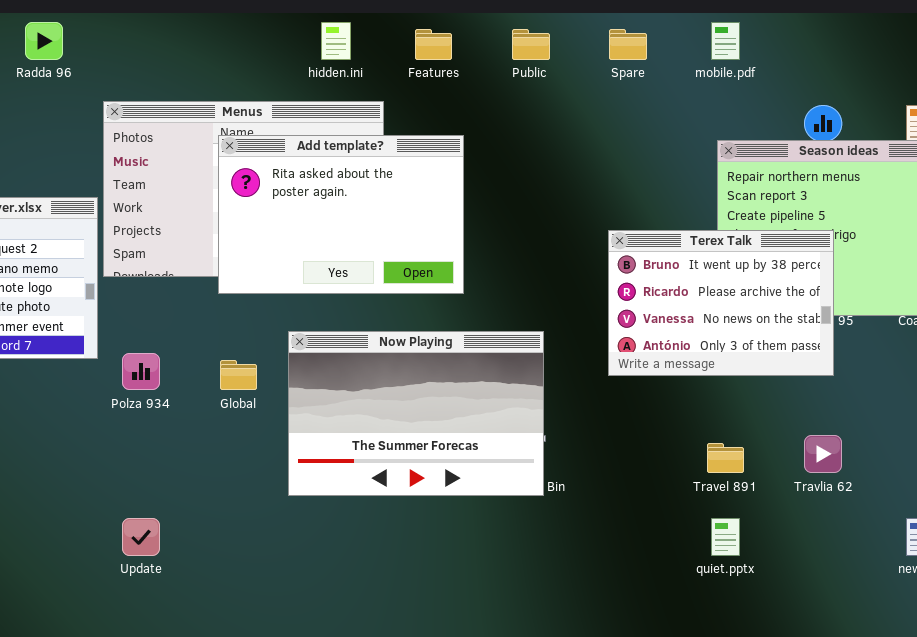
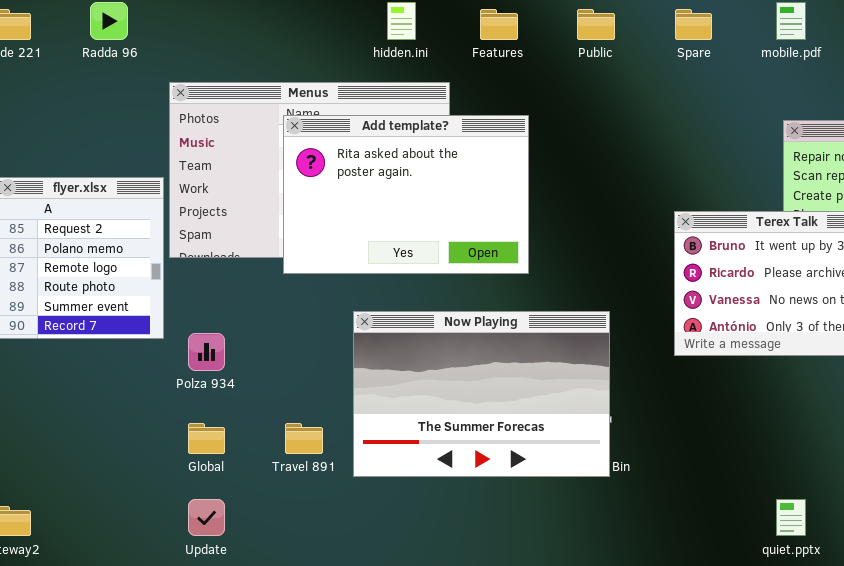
Global: [220,360,257,390] -> [188,423,225,454], moved
Travel 891: [707,443,744,473] -> [285,423,323,454], moved

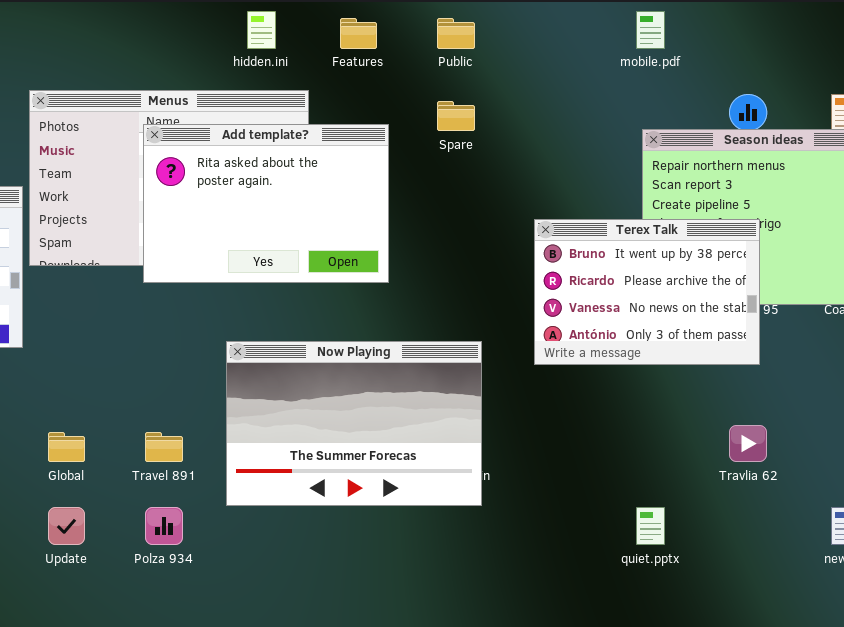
Spare: [675,9,712,40] -> [437,101,475,131], moved
Now Playing: [353,311,610,477] -> [226,341,482,506], moved
Polza 934: [188,333,225,371] -> [145,507,183,545], moved

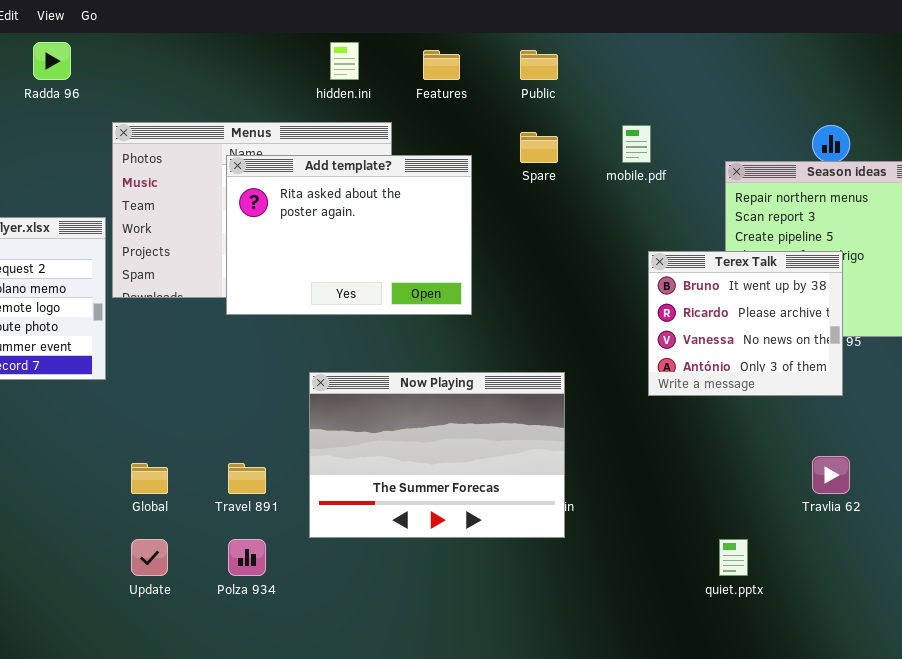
mobile.pdf: [636,11,665,49] -> [622,125,651,163], moved
Terex Talk: [534,219,760,365] -> [648,251,843,396], resized

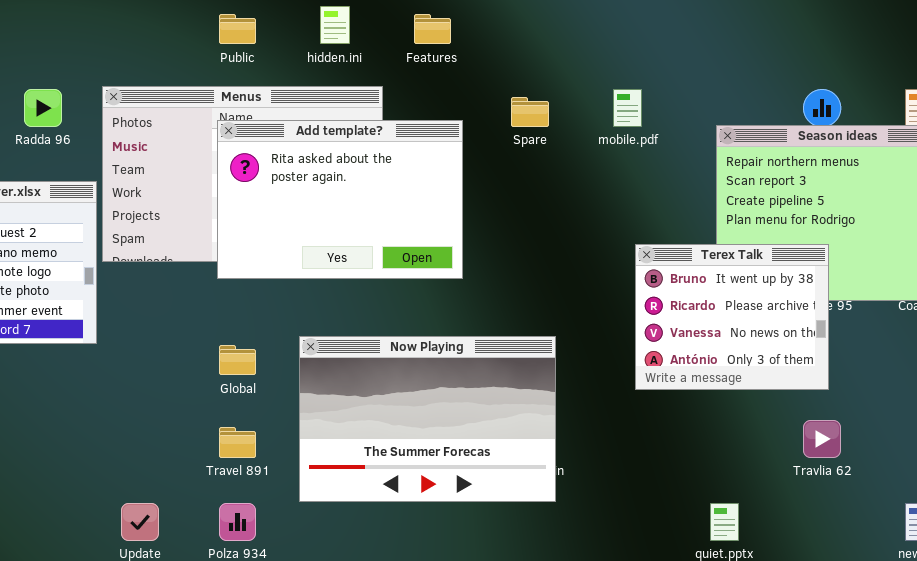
Radda 96: [33,42,71,80] -> [24,89,62,127], moved
Public: [520,50,558,80] -> [219,14,256,44], moved
Terex Talk: [648,251,843,396] -> [635,244,829,390], moved
Global: [131,463,168,494] -> [219,345,256,375], moved

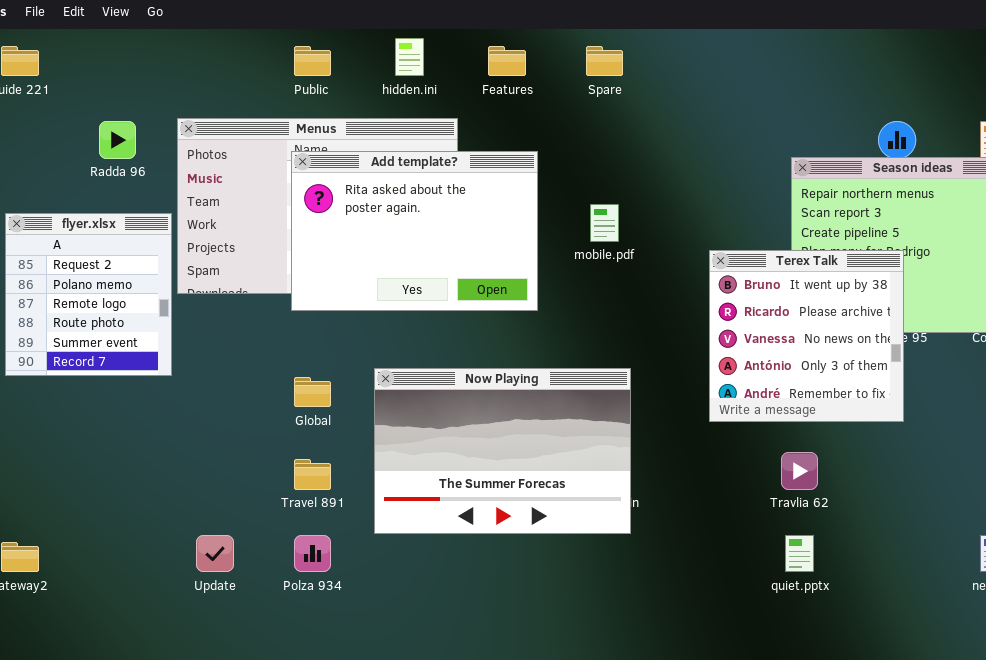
mobile.pdf: [613,89,642,127] -> [590,204,619,242], moved
Spare: [511,97,549,127] -> [586,46,623,76], moved
Terex Talk: [635,244,829,390] -> [709,250,904,422], resized
Travlia 62: [803,420,841,458] -> [781,452,818,490], moved

